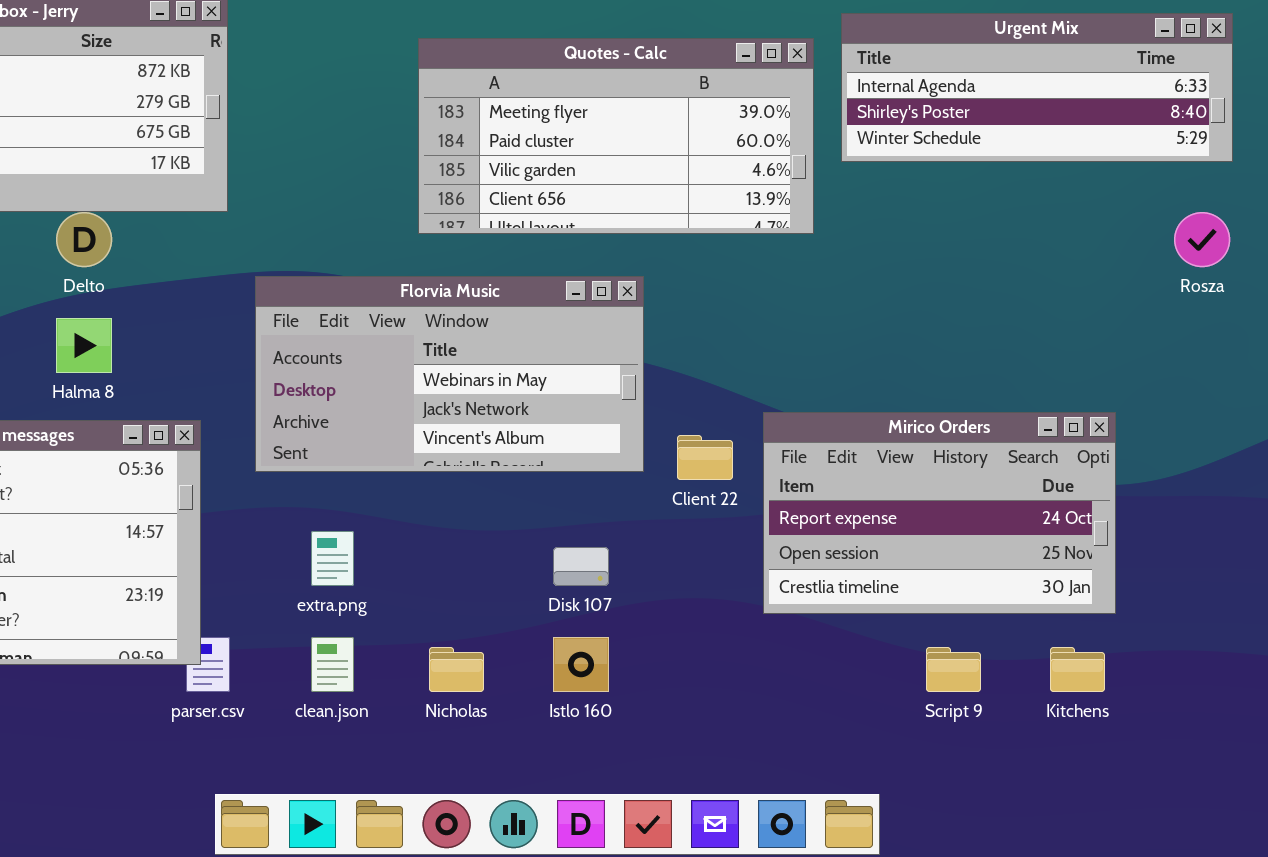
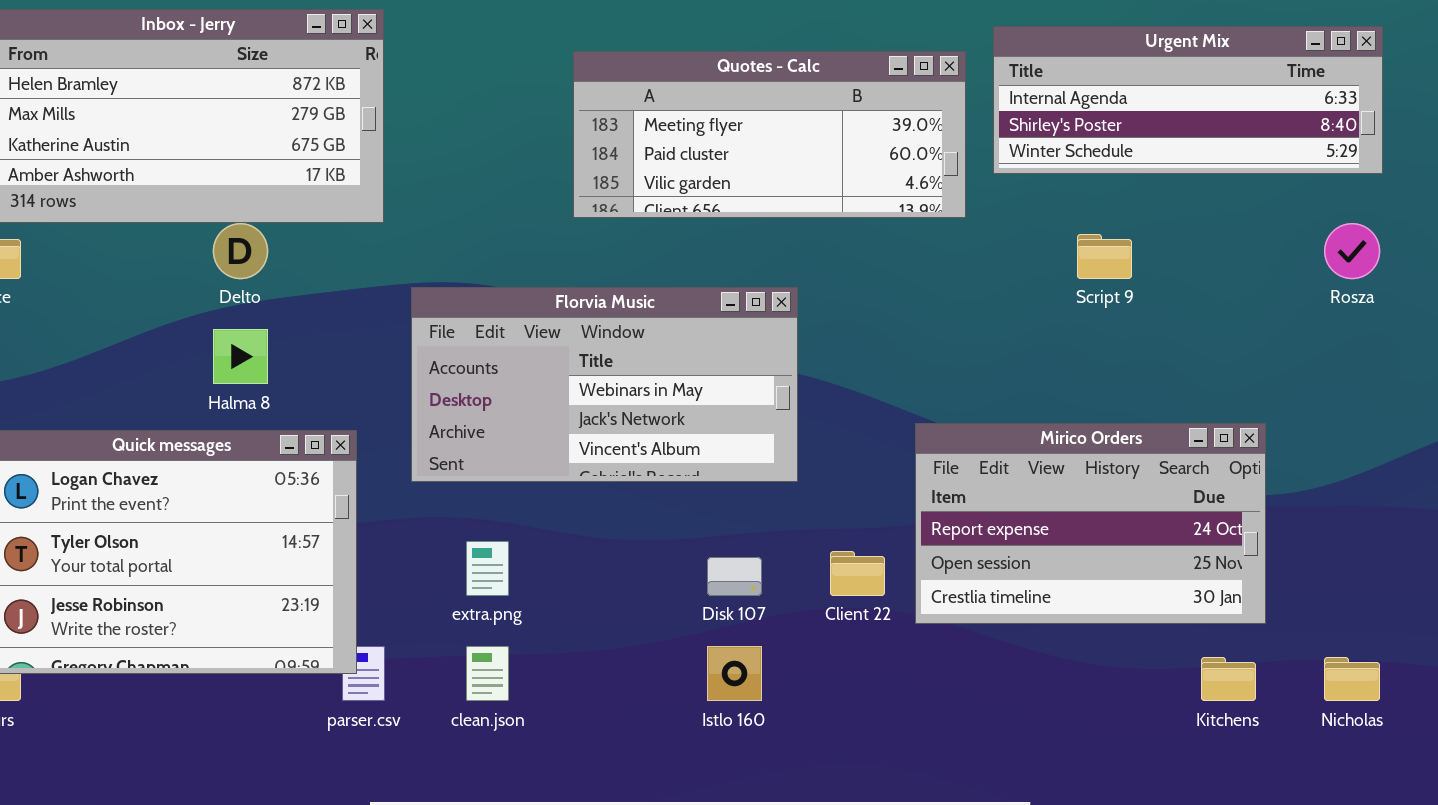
Quotes - Calc: [418,38,814,234] -> [573,51,966,218], resized
Client 22: [677,435,733,480] -> [830,551,885,596], moved
Nicholas: [429,647,484,692] -> [1324,657,1380,701], moved
Script 9: [926,647,981,692] -> [1077,234,1132,279], moved

